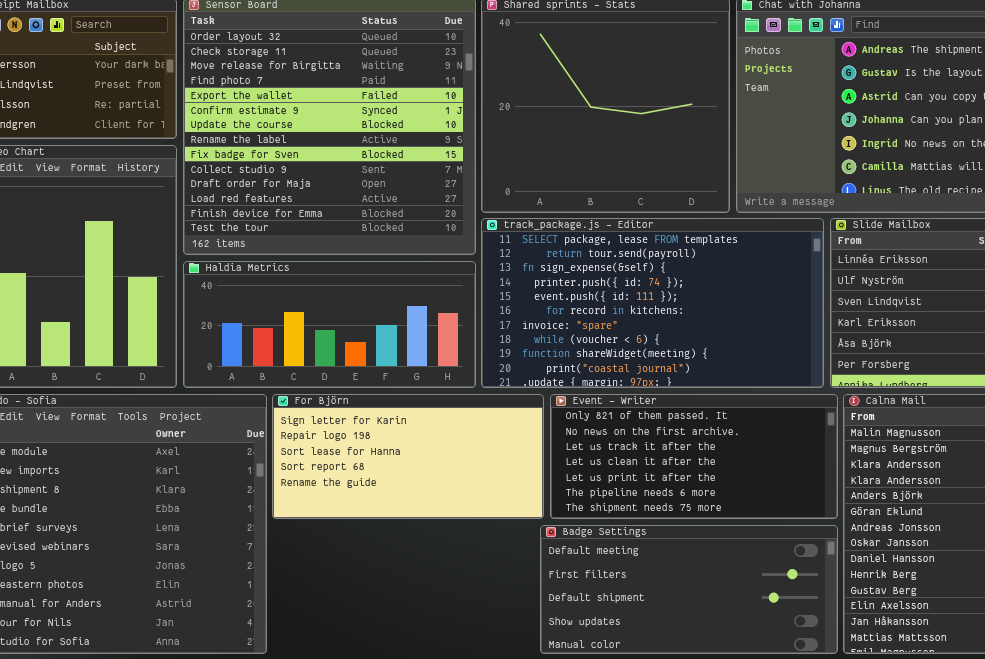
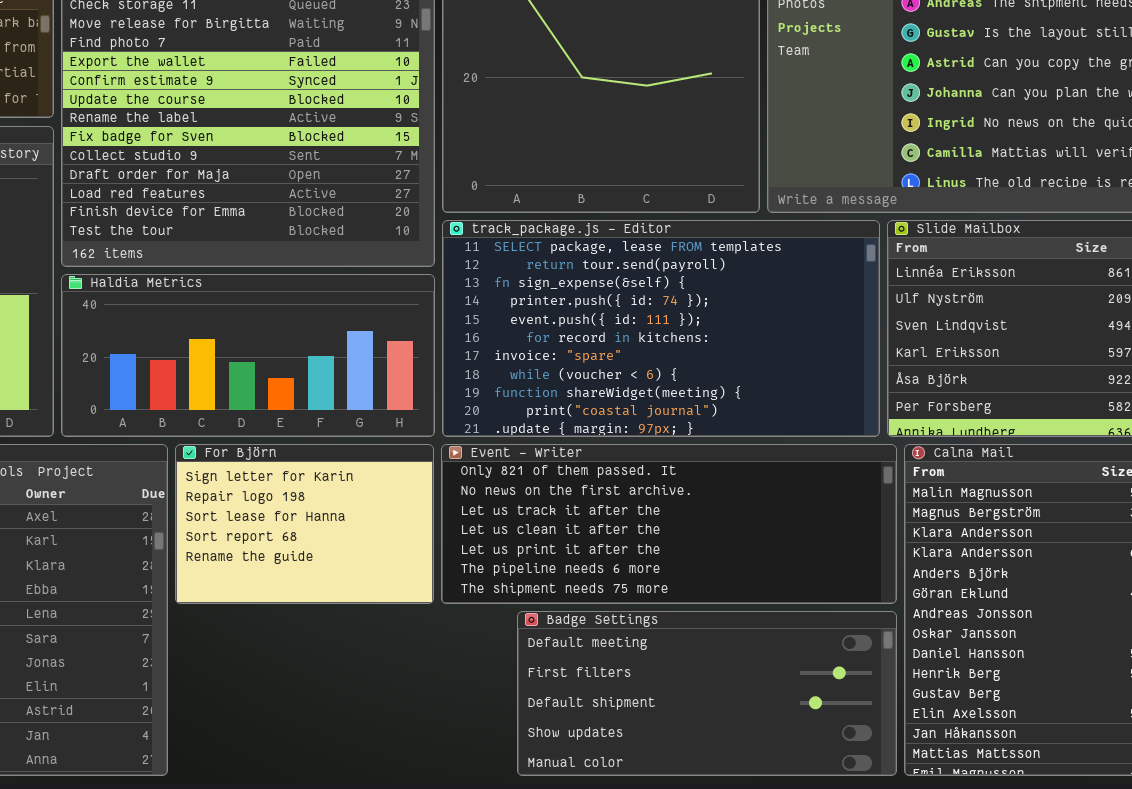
For Björn: [272,394,544,519] -> [175,444,434,604], resized
Event - Writer: [550,394,838,519] -> [441,444,897,604], resized

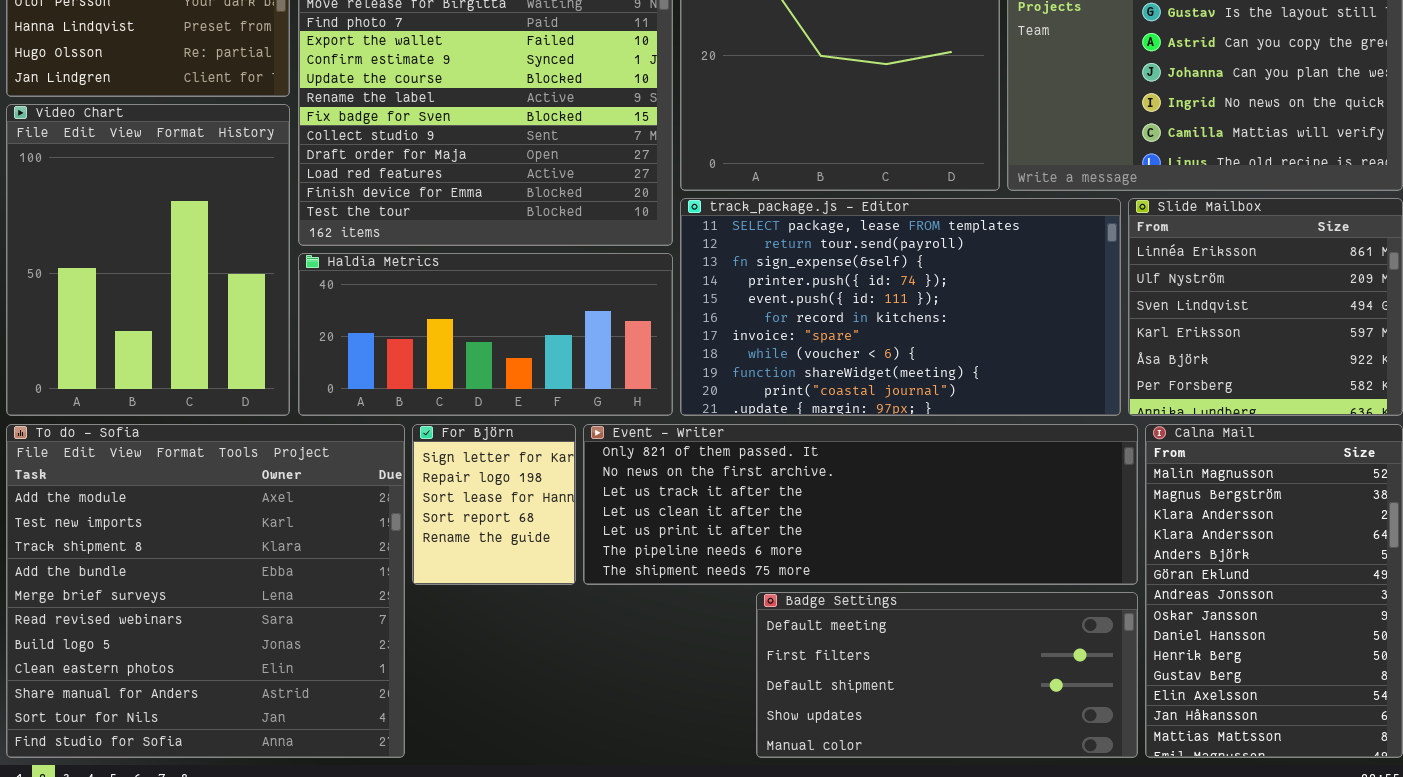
For Björn: [175,444,434,604] -> [412,424,576,585], resized
Event - Writer: [441,444,897,604] -> [583,424,1138,585], resized

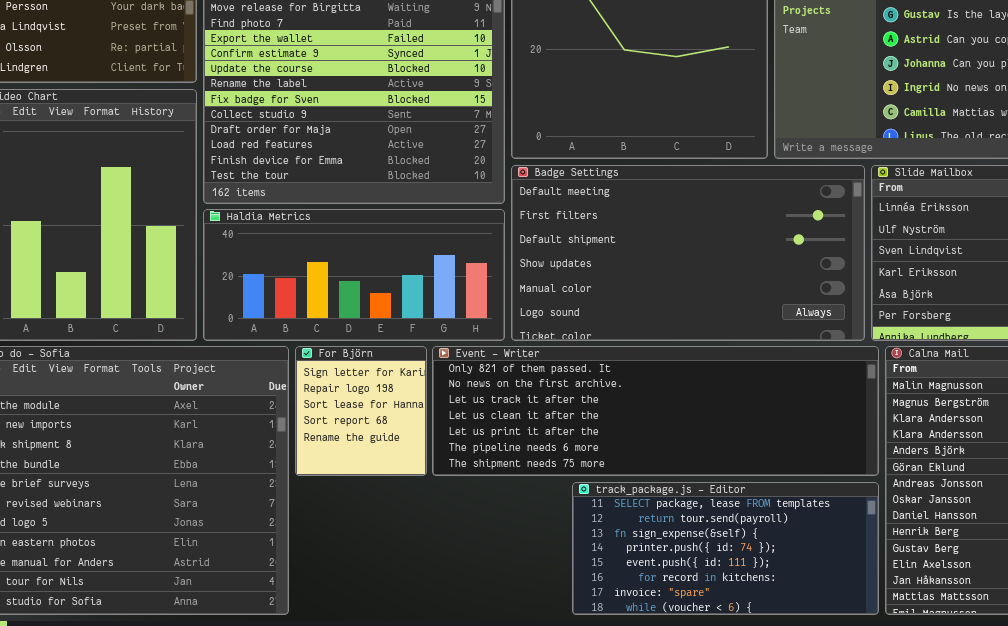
track_package.js - Editor: [680,198,1121,416] -> [572,482,879,615], moved, resized
Badge Settings: [756,592,1138,758] -> [511,165,865,341], moved, resized

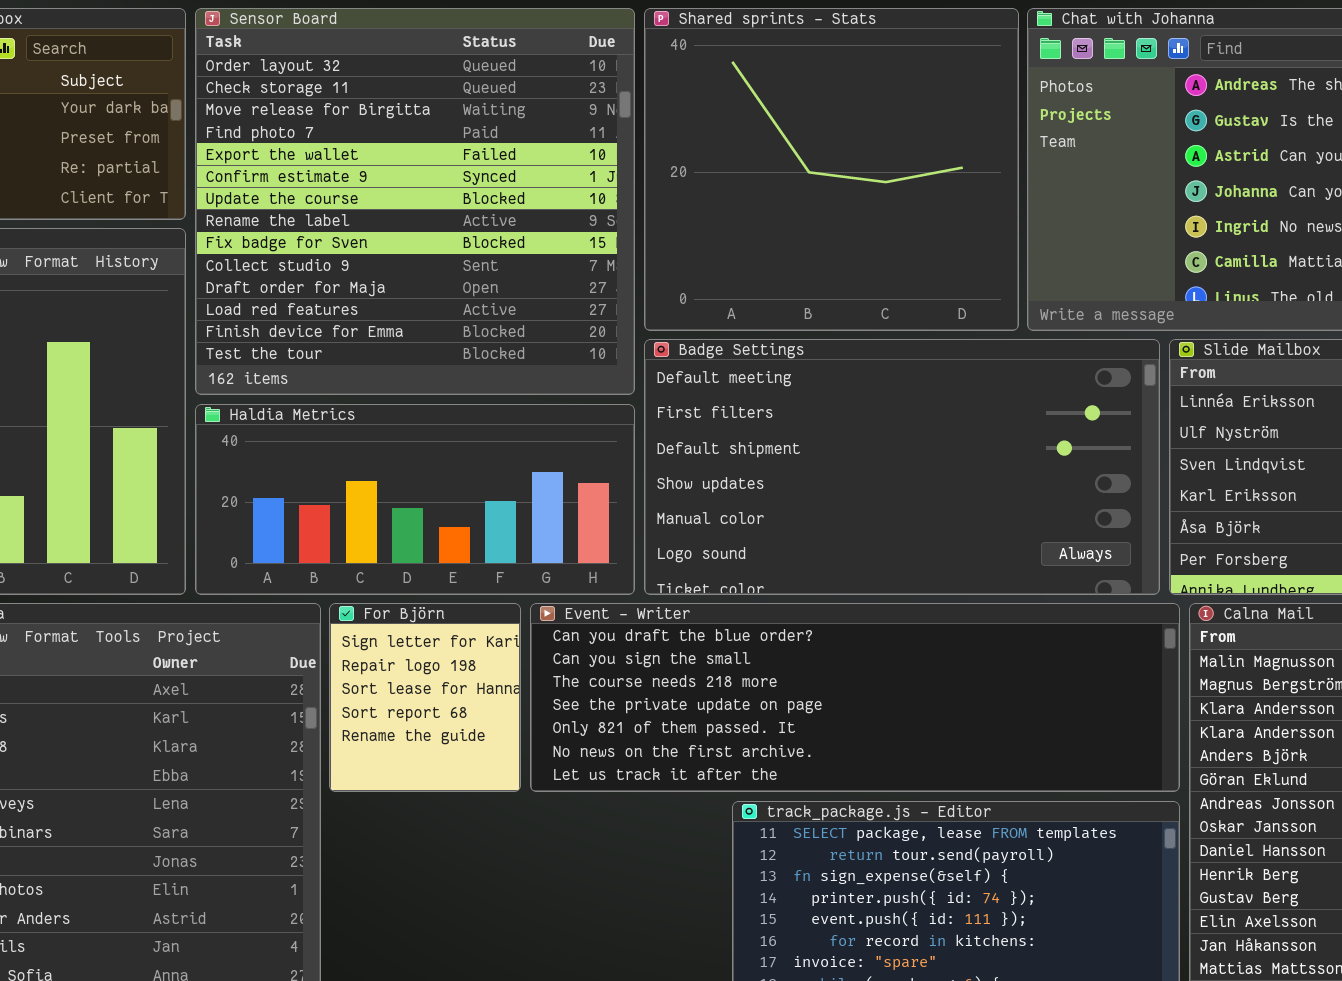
Event - Writer: [432,346,879,476] -> [530,603,1180,792], scrolled up 4 rows

